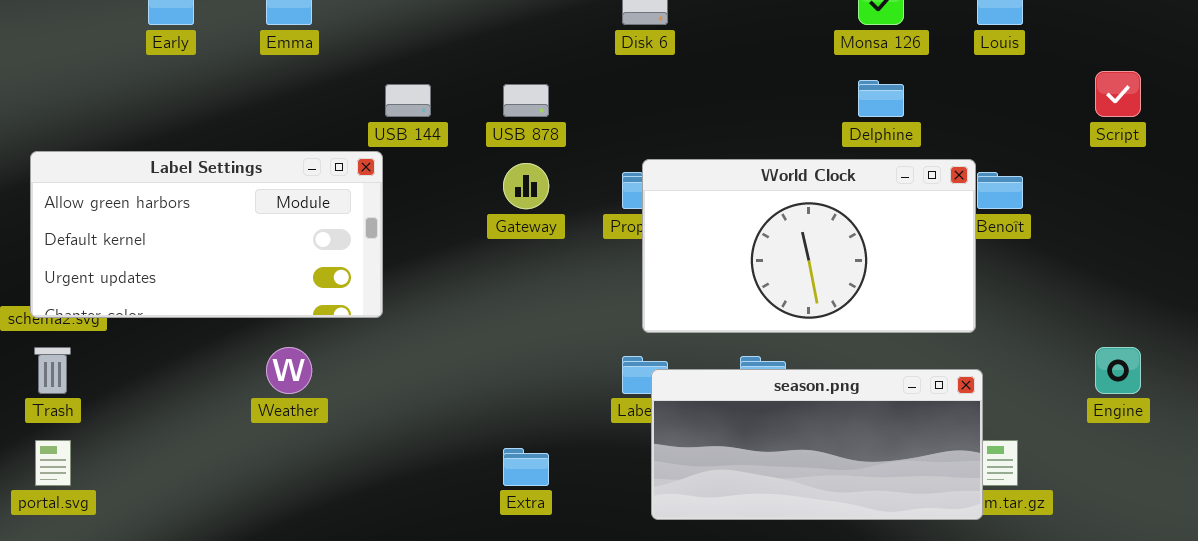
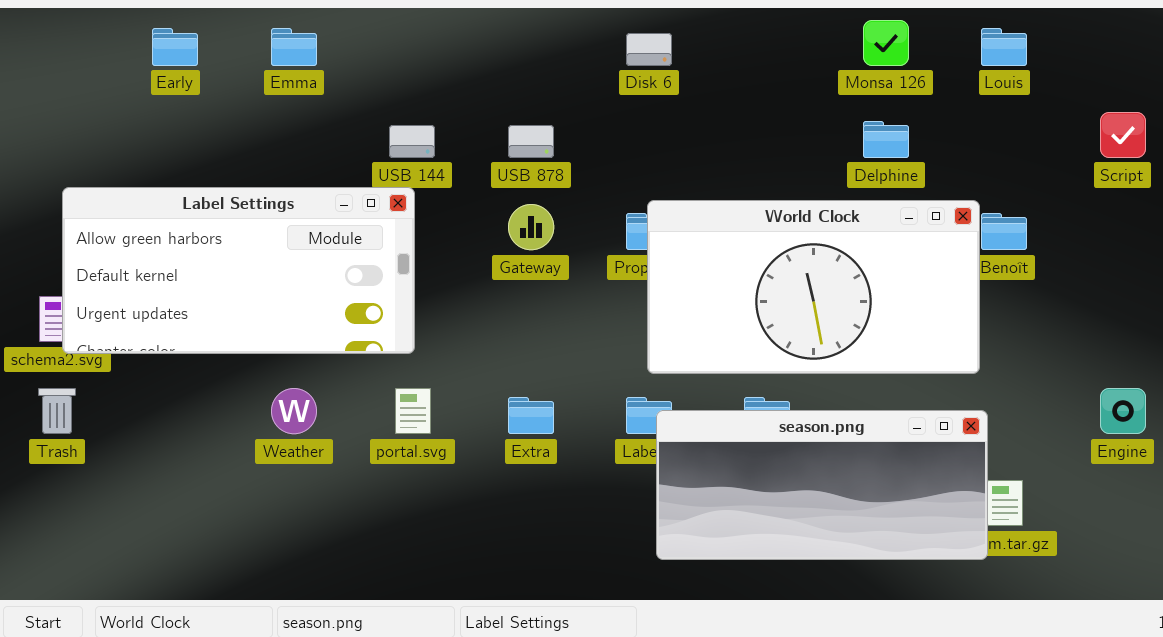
Label Settings: [30,151,383,318] -> [62,187,415,354], moved
portal.svg: [35,440,71,486] -> [395,388,431,434], moved
Extra: [503,448,549,486] -> [508,397,554,434], moved

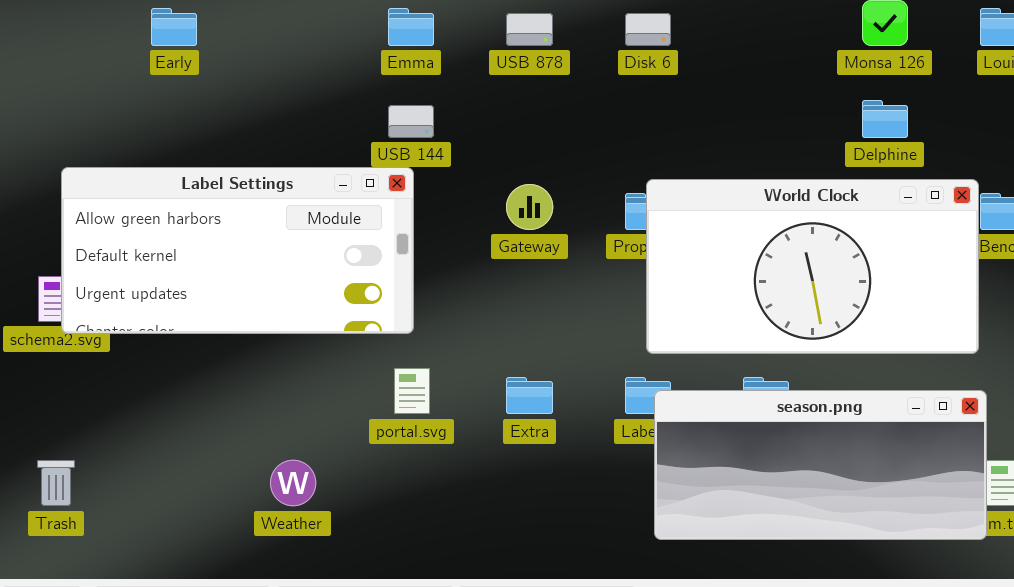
Emma: [271,28,317,66] -> [388,8,434,46], moved
USB 878: [508,125,554,158] -> [506,13,553,46], moved
Trash: [38,388,76,434] -> [37,460,75,506], moved
Weather: [271,388,317,434] -> [270,460,316,506], moved

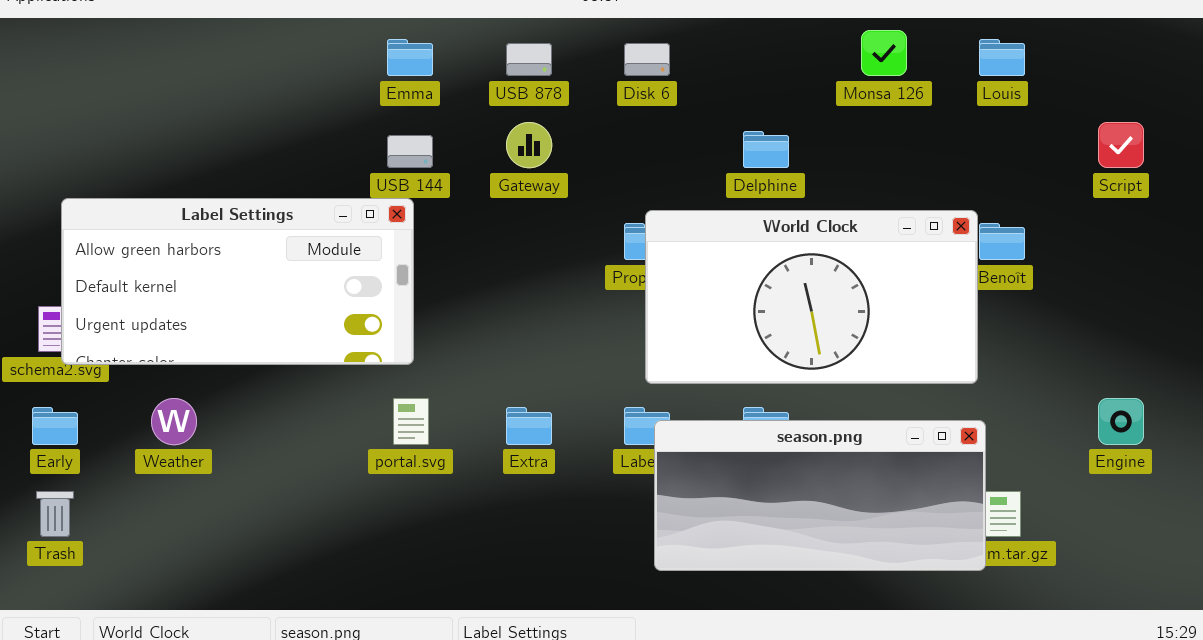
Early: [151,8,197,46] -> [32,407,78,445], moved
Delphine: [862,100,908,138] -> [743,131,789,168], moved
Gateway: [506,184,553,230] -> [506,122,552,168], moved
Weather: [270,460,316,506] -> [151,398,197,445], moved

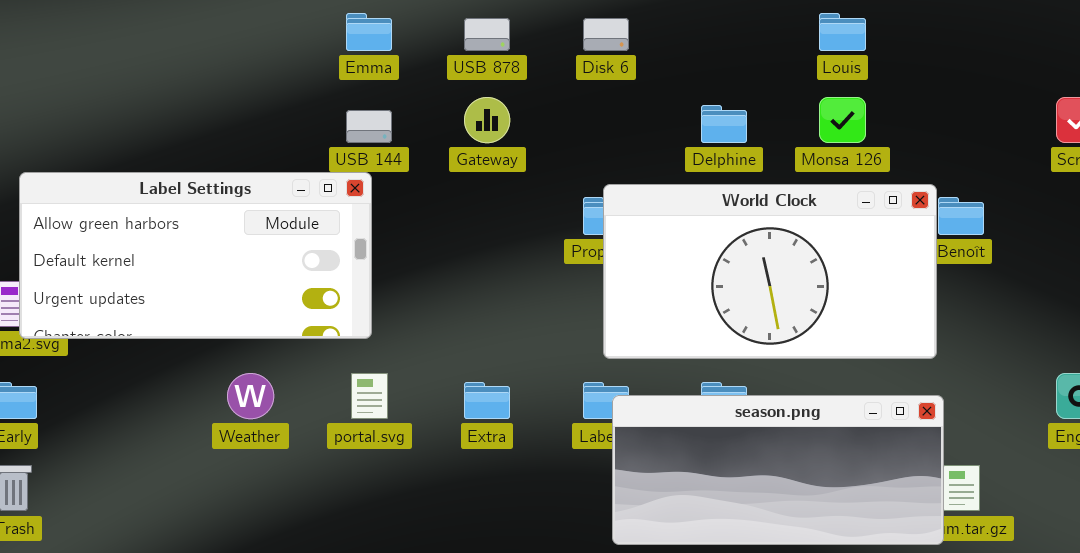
Monsa 126: [861,30,907,76] -> [819,97,866,143], moved
Louis: [979,39,1025,76] -> [819,13,866,51], moved
Weather: [151,398,197,445] -> [227,373,274,419], moved

